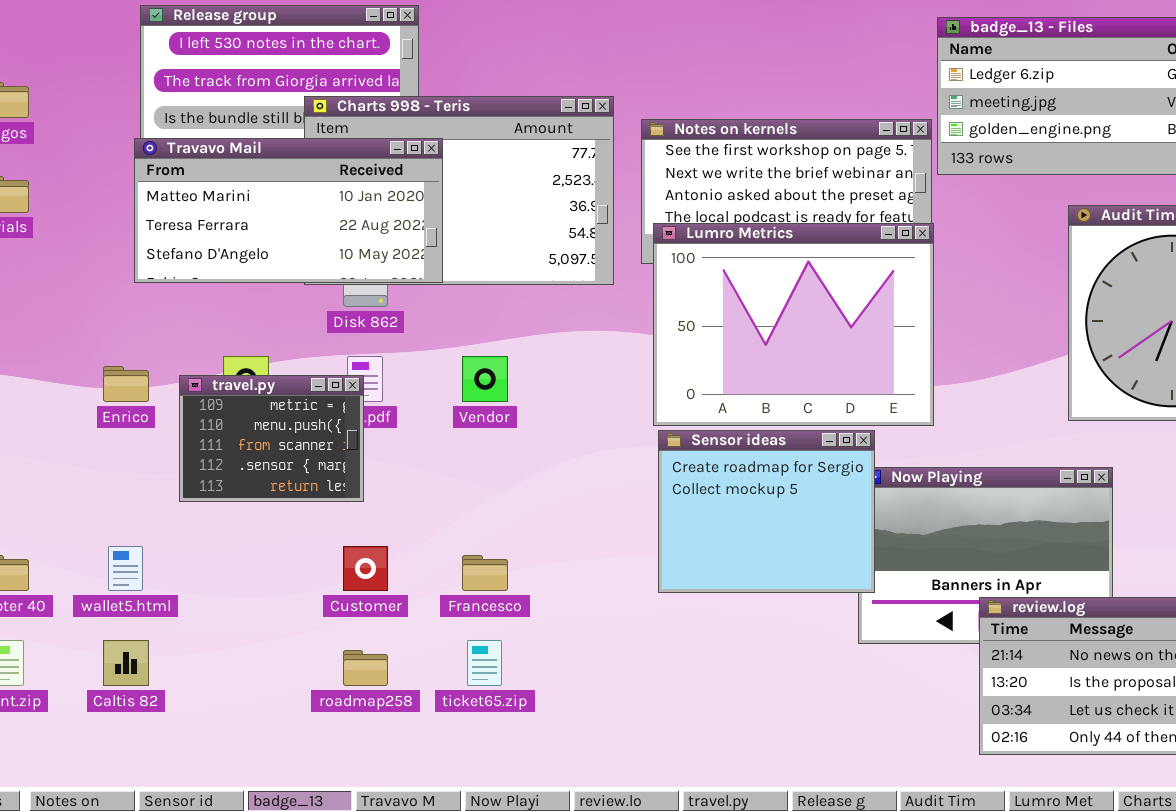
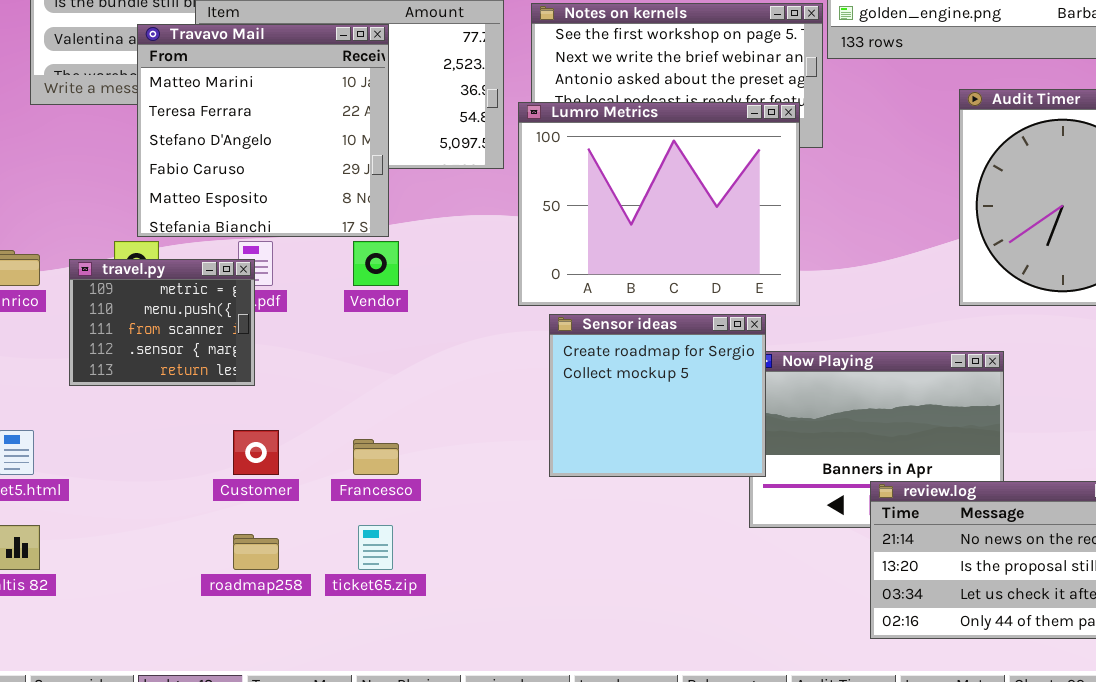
Travavo Mail: [134,138,443,283] -> [137,24,389,237], moved, resized
Lumro Metrics: [653,223,934,426] -> [518,102,800,306], moved

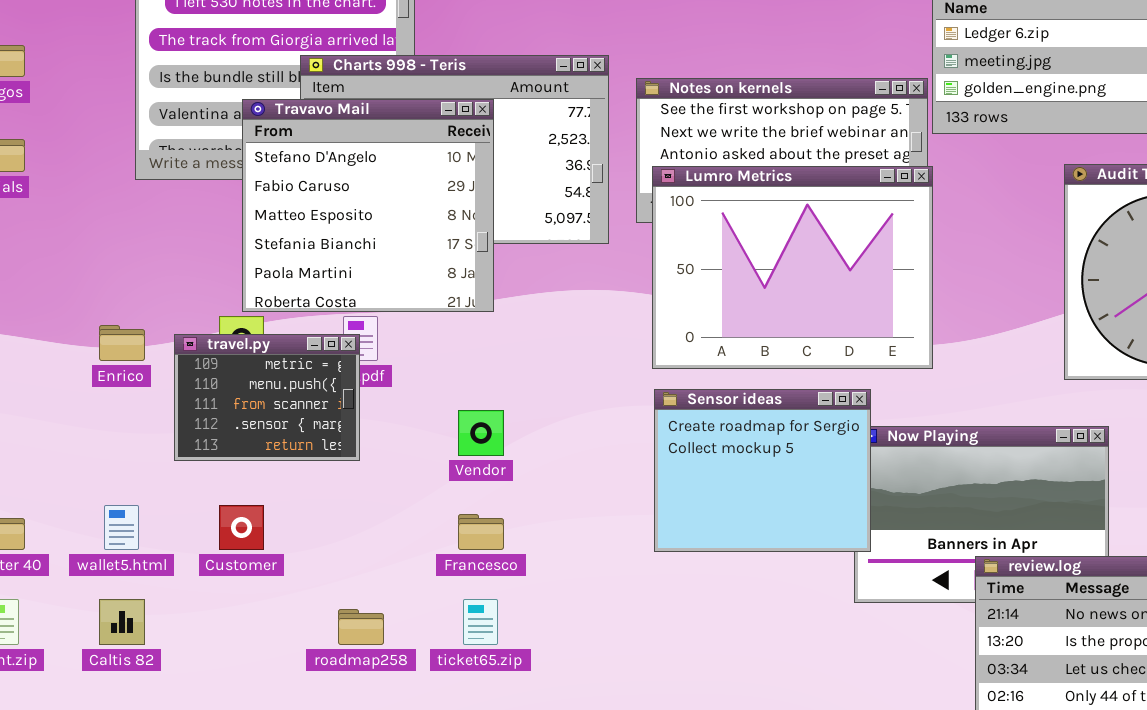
Travavo Mail: [137,24,389,237] -> [242,99,494,312], scrolled down 2 rows
Lumro Metrics: [518,102,800,306] -> [652,166,933,369], moved
Vendor: [353,241,399,286] -> [458,410,504,456], moved
Customer: [233,430,279,475] -> [219,505,264,550], moved

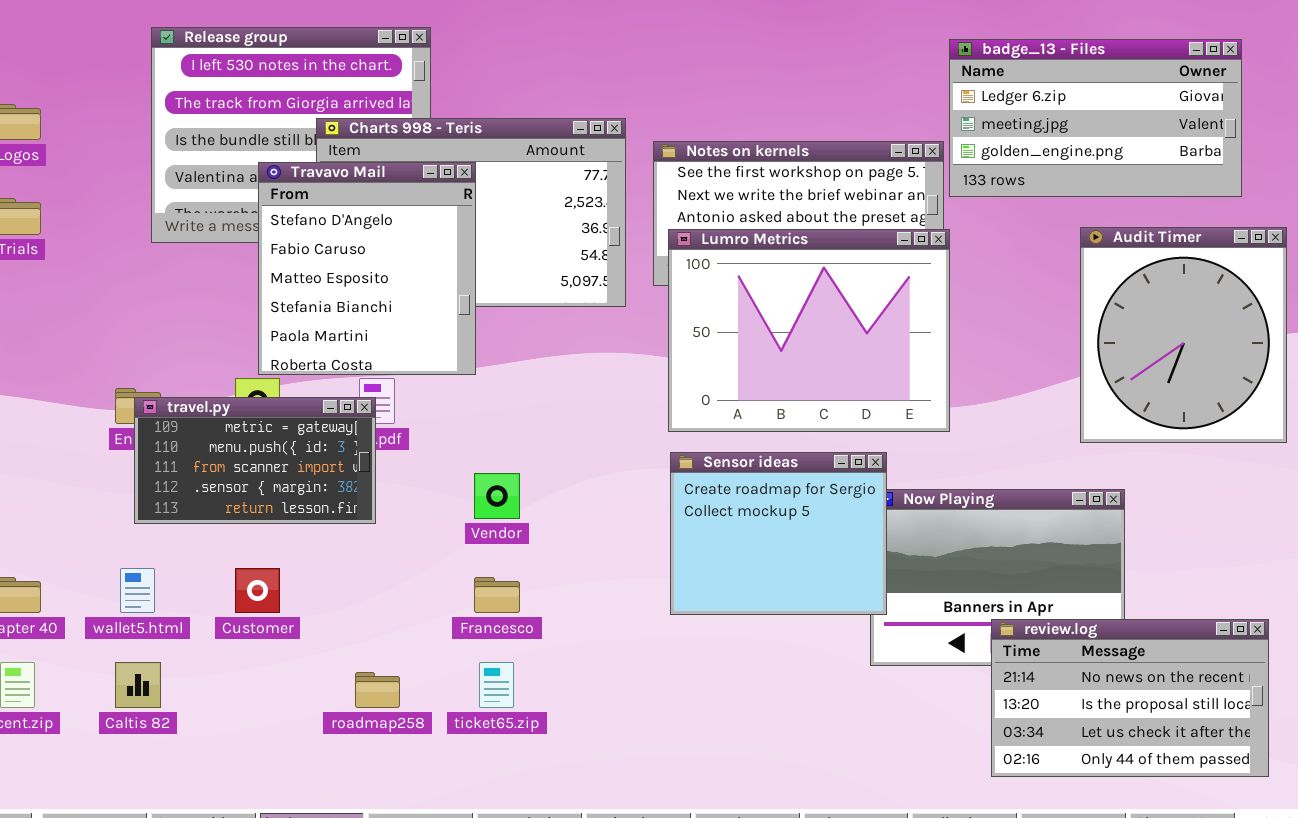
Travavo Mail: [242,99,494,312] -> [258,162,476,375], resized
travel.py: [174,334,360,461] -> [134,397,376,524], resized

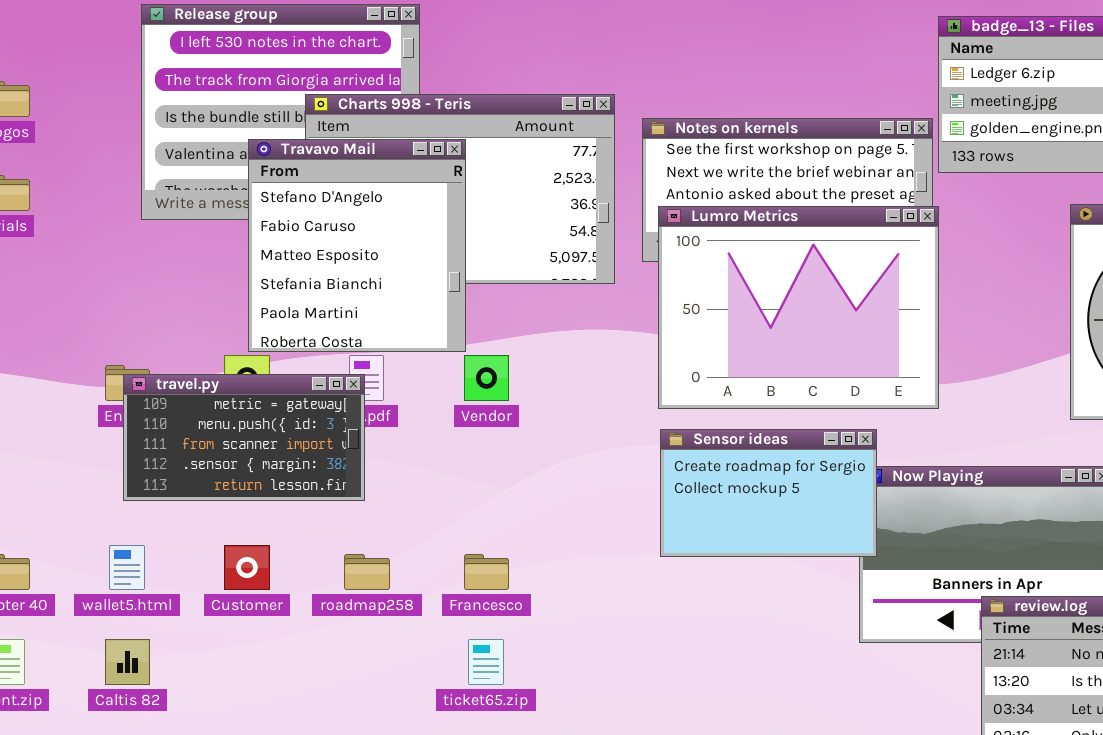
Sensor ideas: [670,452,887,615] -> [660,429,877,557], resized
Vendor: [474,473,520,519] -> [464,355,509,401], moved
roadmap258: [355,672,400,708] -> [344,554,390,590], moved

